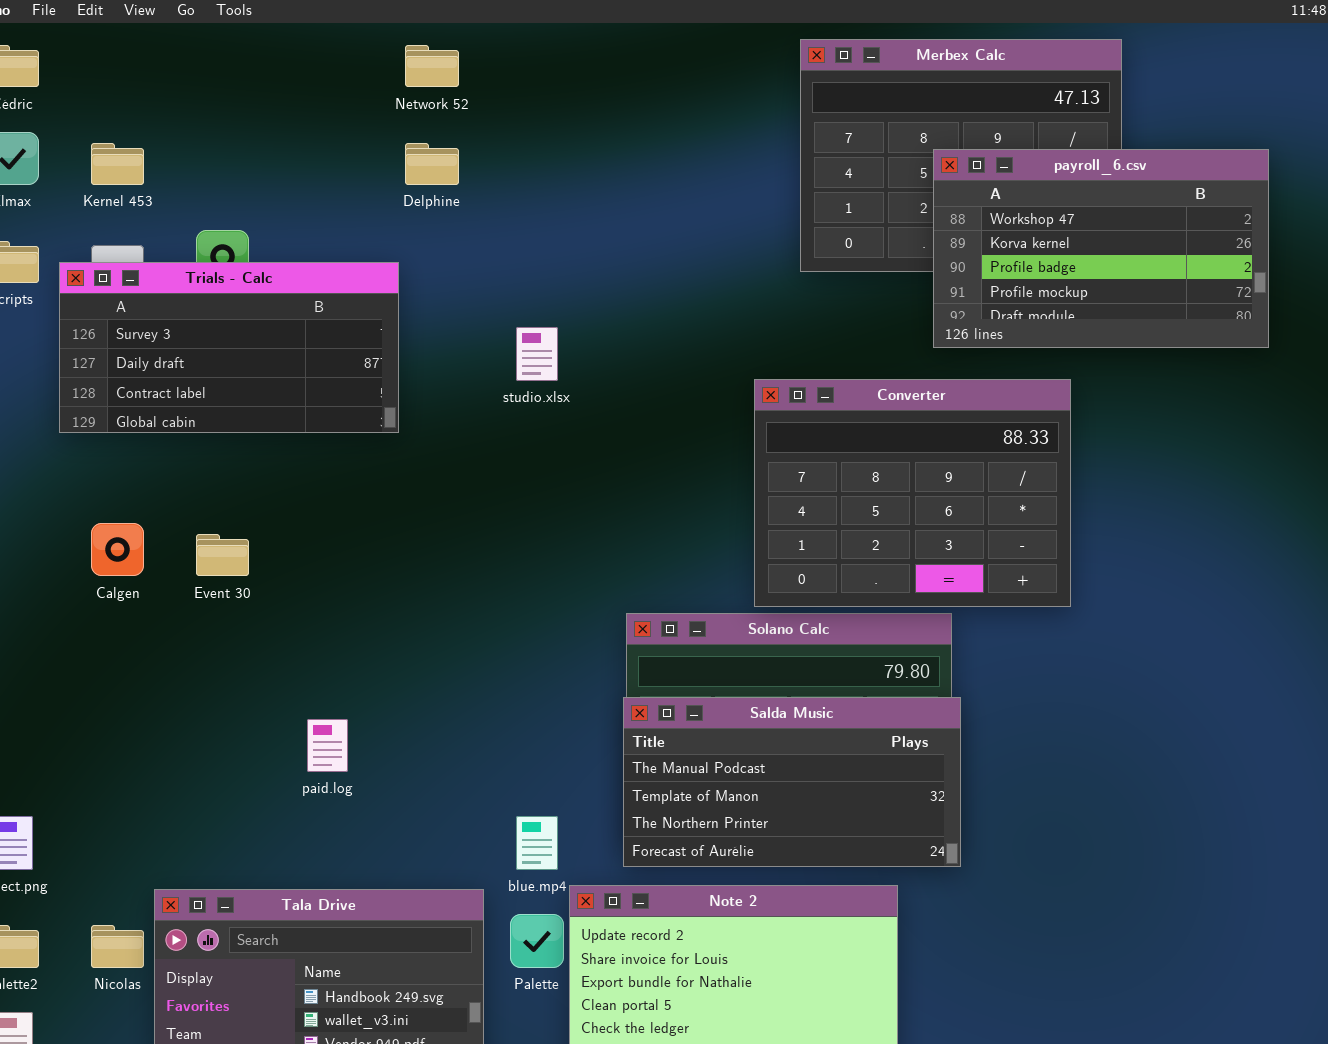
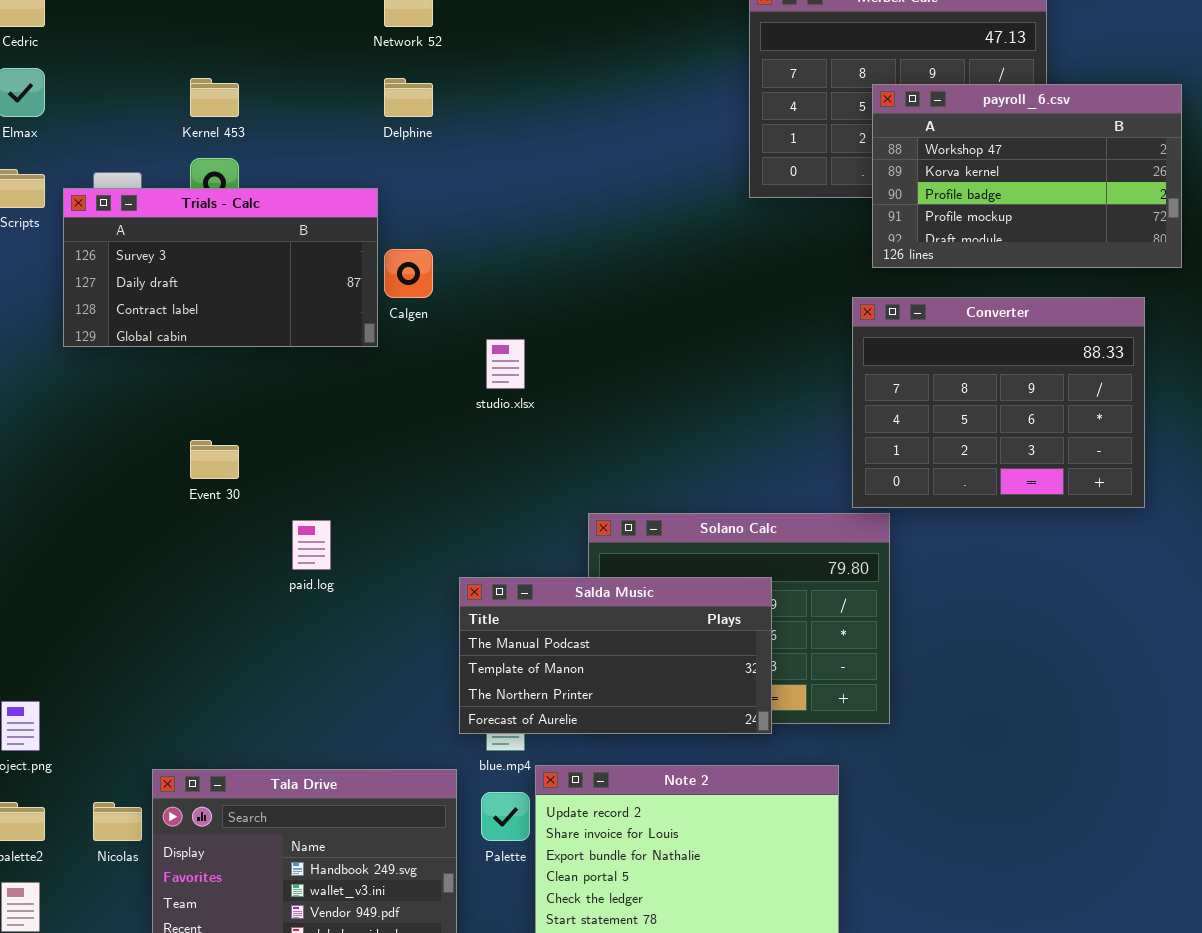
Kernel 453: [91,143,144,185] -> [190,78,239,117], moved
studio.xlsx: [516,327,558,381] -> [486,339,525,389], moved
Converter: [754,379,1071,607] -> [852,297,1145,508], moved
Calgen: [91,523,144,576] -> [384,249,433,298], moved
Salda Music: [623,697,961,867] -> [459,577,772,734], moved
paid.log: [307,719,348,772] -> [292,520,331,570], moved

